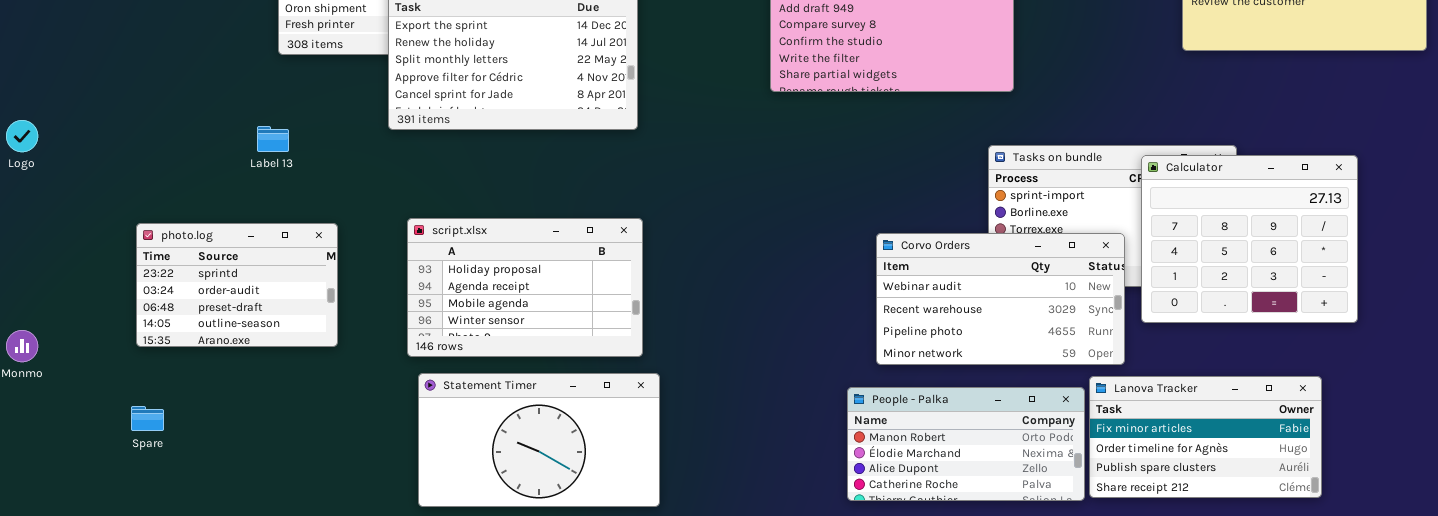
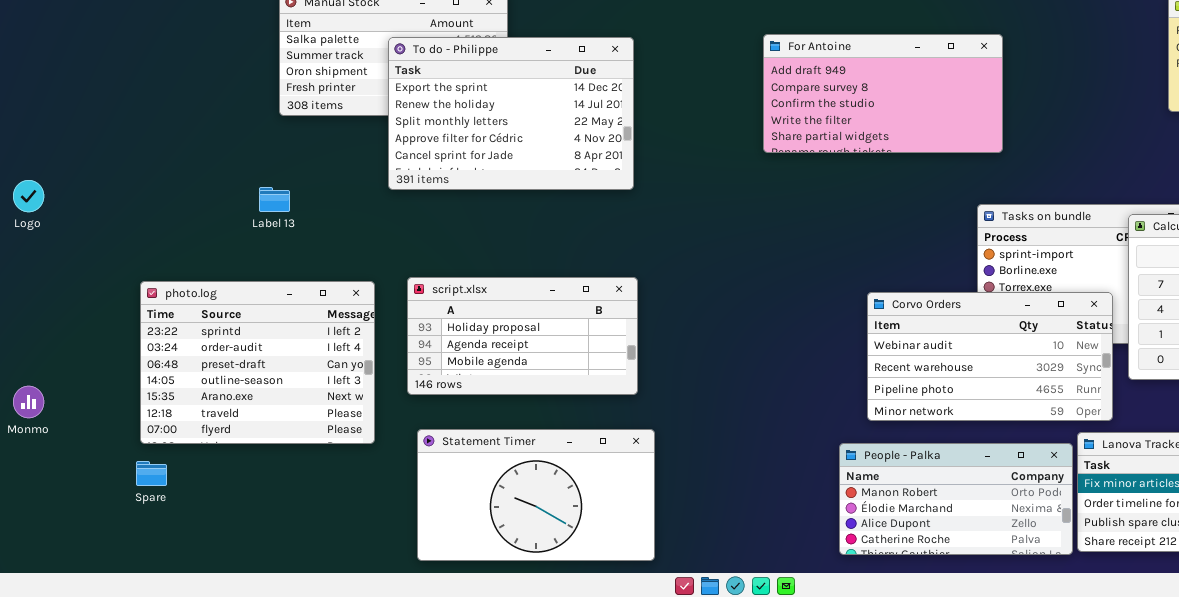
script.xlsx: [407,218,643,357] -> [407,277,638,395], resized
photo.log: [136,223,338,347] -> [140,281,375,444], resized

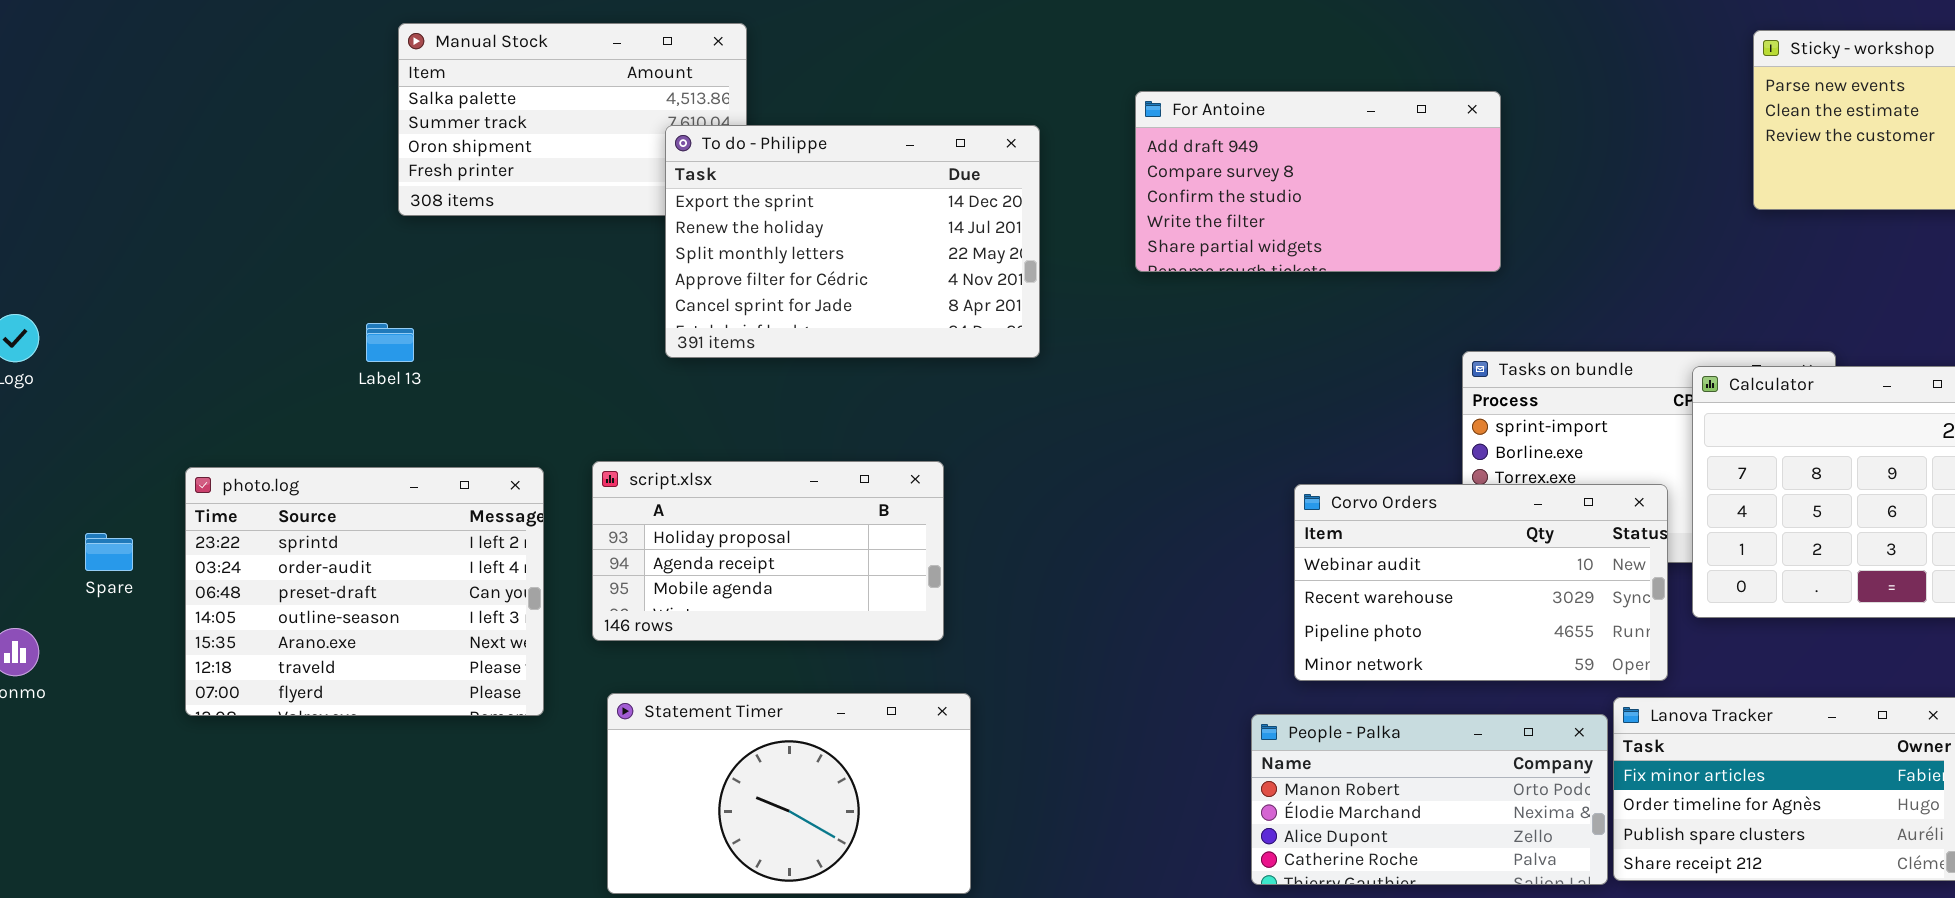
To do - Philippe: [388,37,634,190] -> [665,125,1040,358], moved
Spare: [136,461,167,486] -> [85,533,133,571], moved

